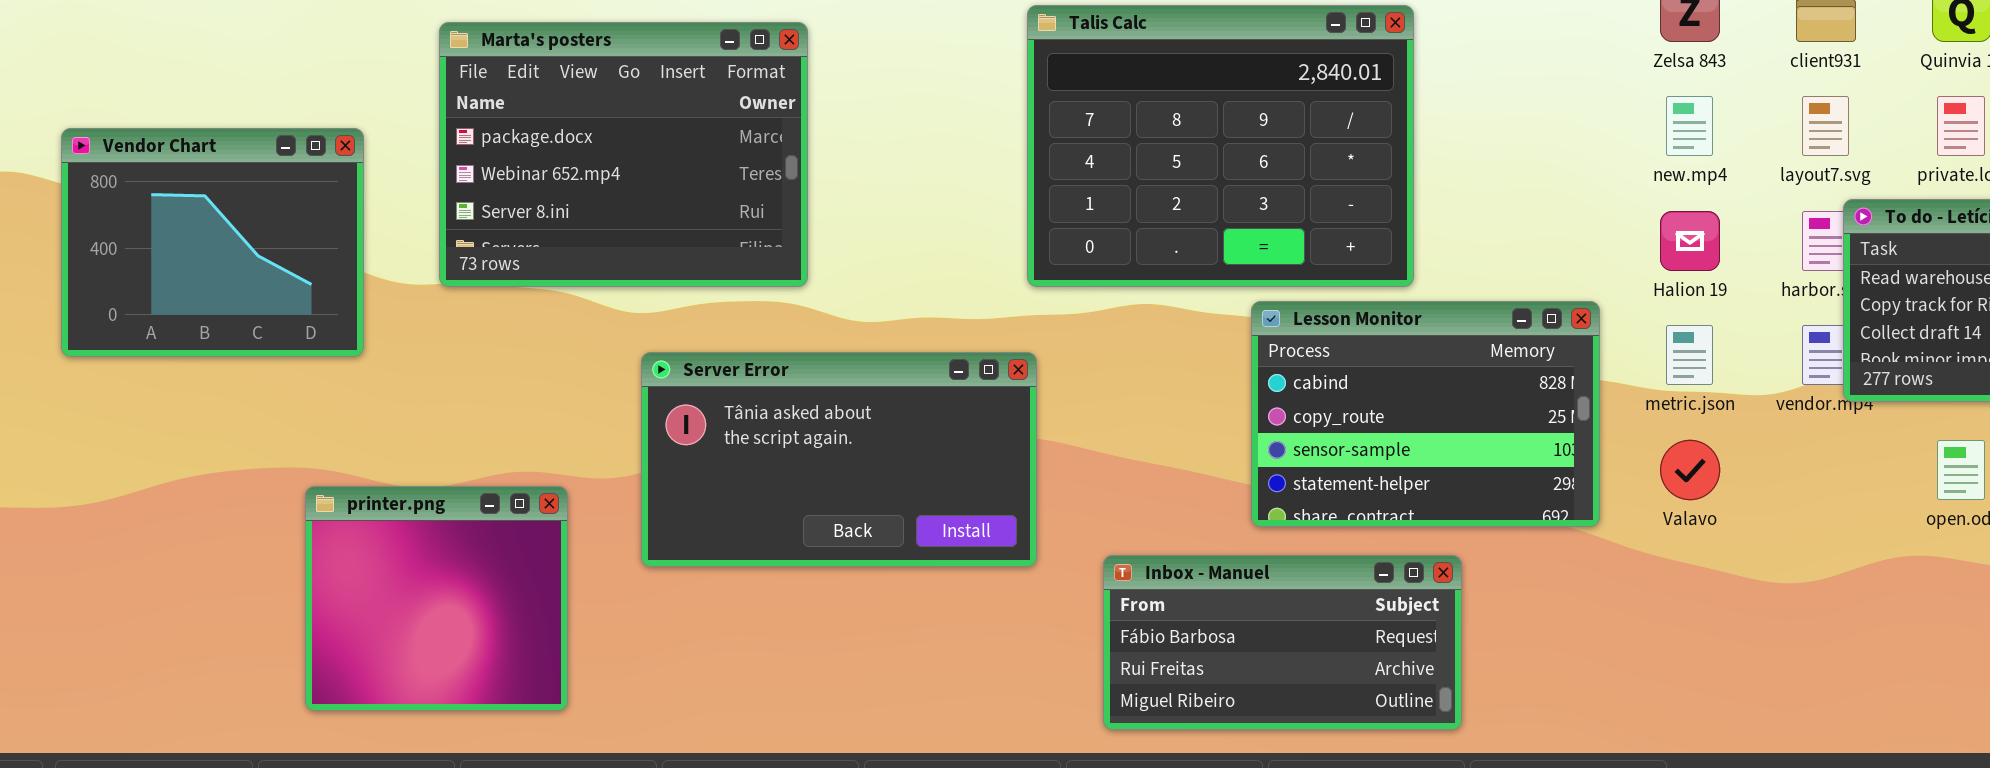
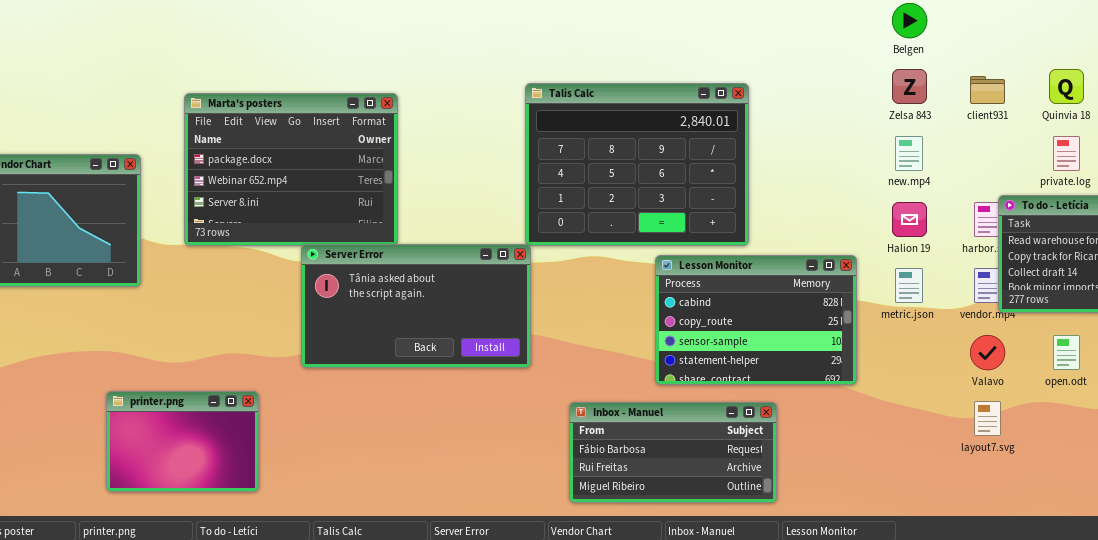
layout7.svg: [1802,96,1849,156] -> [974,401,1001,436], moved
Server Error: [641,352,1037,567] -> [301,244,531,368], moved
Valavo: [1660,440,1720,500] -> [970,335,1005,370], moved
printer.png: [305,486,568,711] -> [106,391,259,492], resized

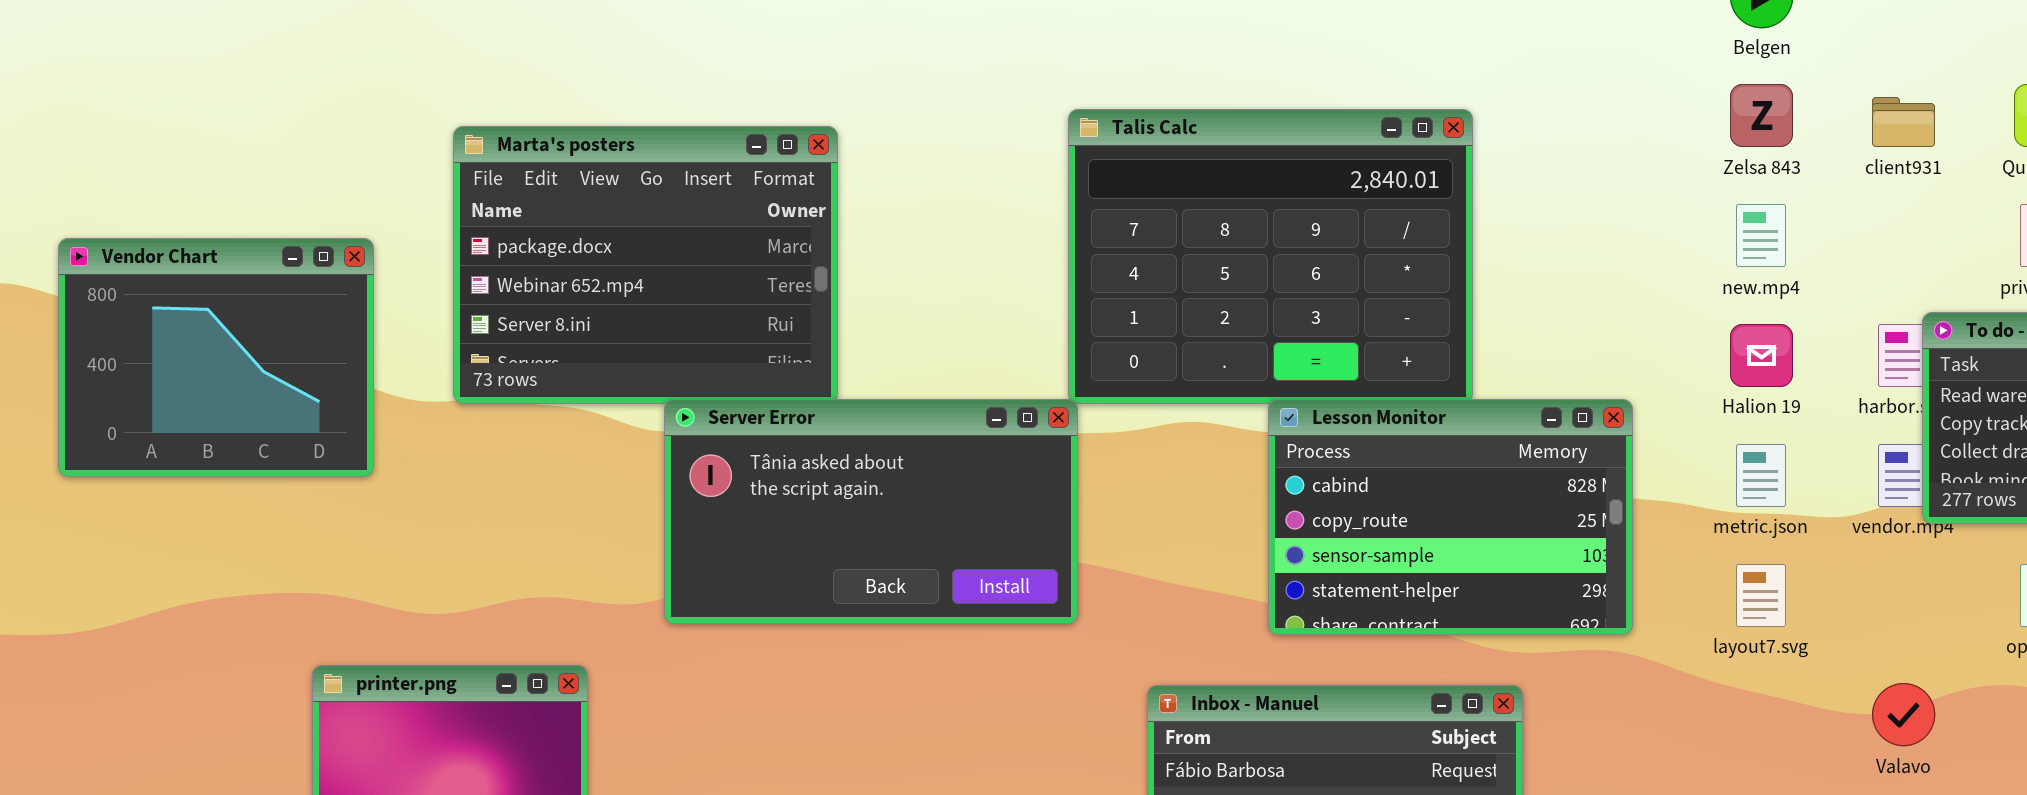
Lesson Monitor: [655,255,857,385] -> [1268,399,1633,635], moved
Valavo: [970,335,1005,370] -> [1872,683,1935,746], moved
layout7.svg: [974,401,1001,436] -> [1736,564,1786,627], moved

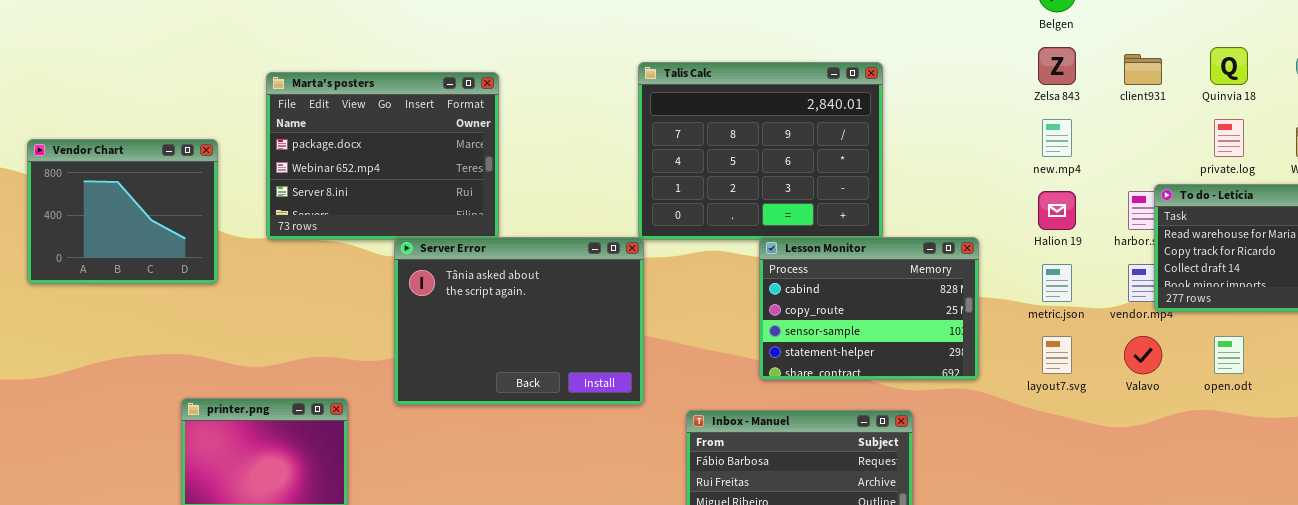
Server Error: [664,399,1078,624] -> [394,237,644,405], resized
Valavo: [1872,683,1935,746] -> [1124,336,1162,374], moved

